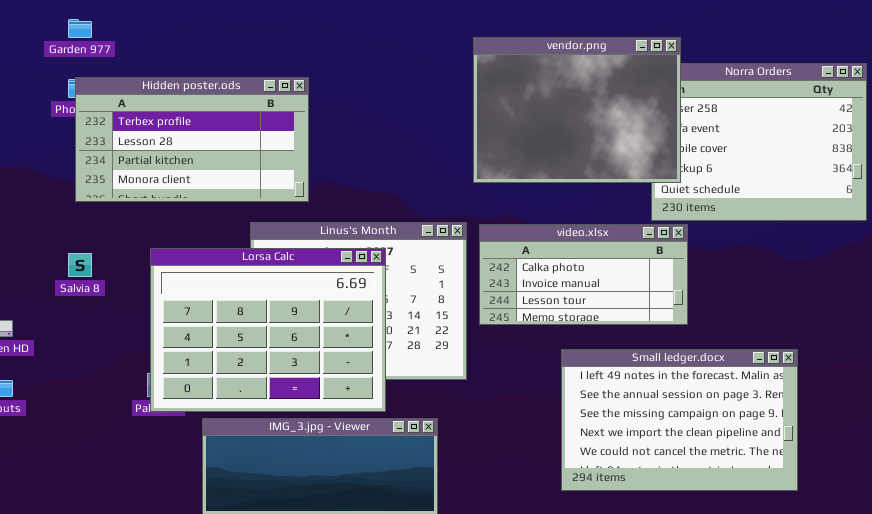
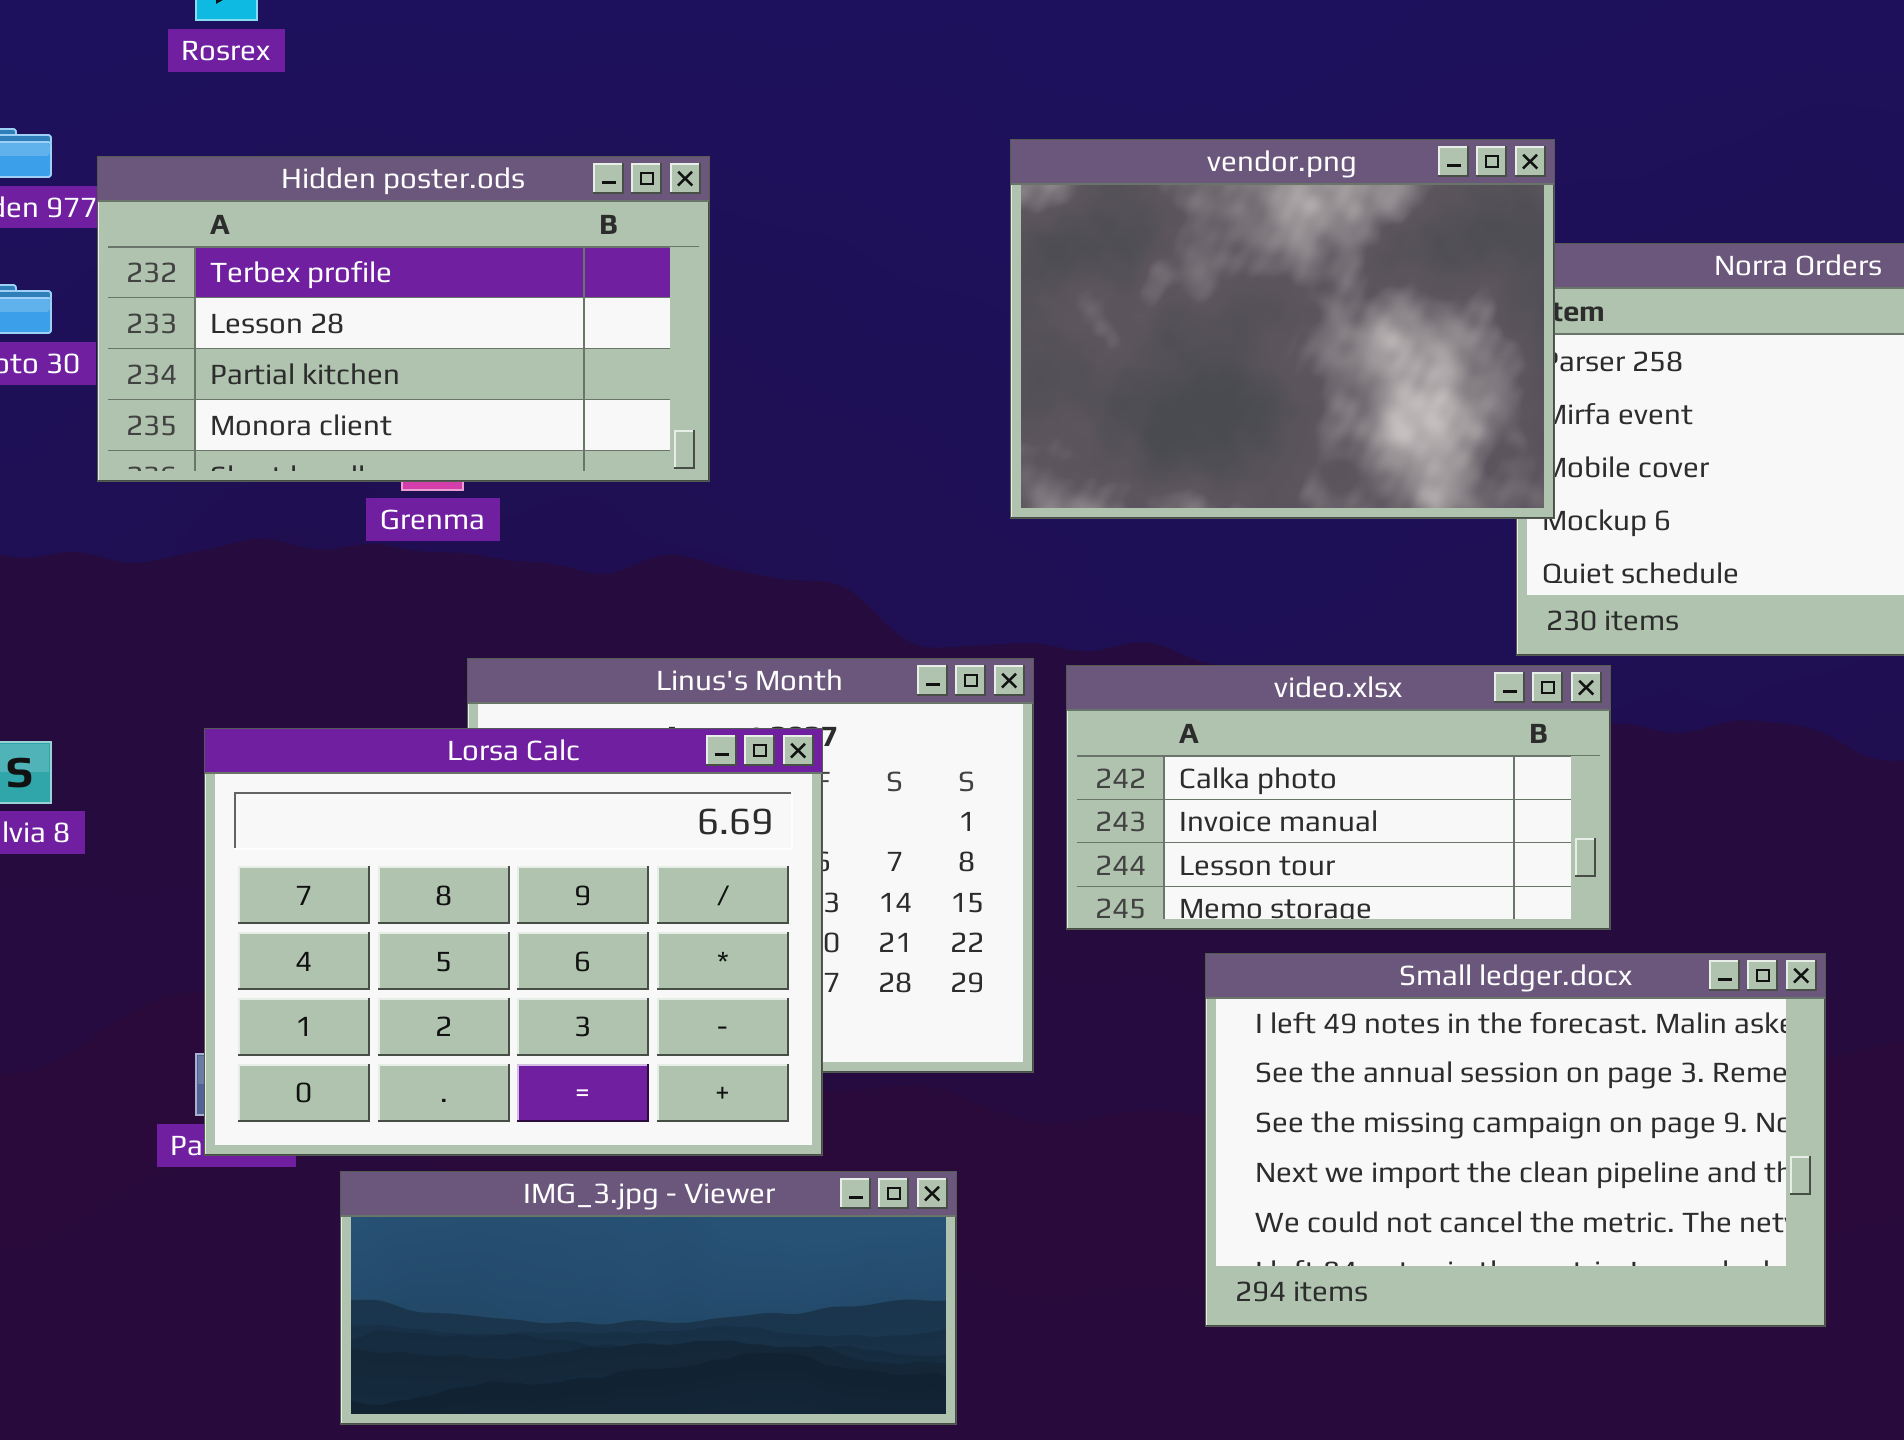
vendor.png: [473,37,681,183] -> [1010,139,1555,519], moved
Hidden poster.ods: [75,77,309,202] -> [97,156,710,482], moved
Small ledger.docx: [561,349,798,491] -> [1205,953,1826,1327], moved

